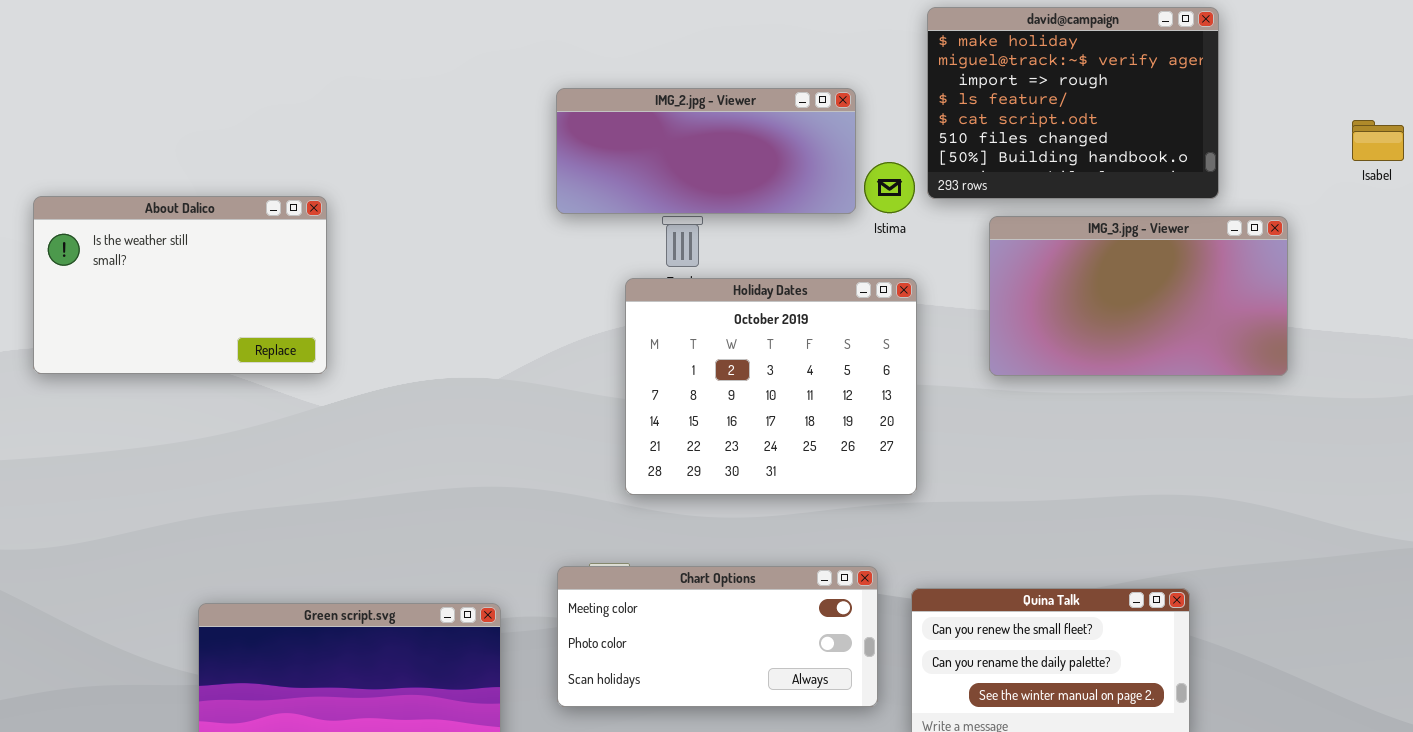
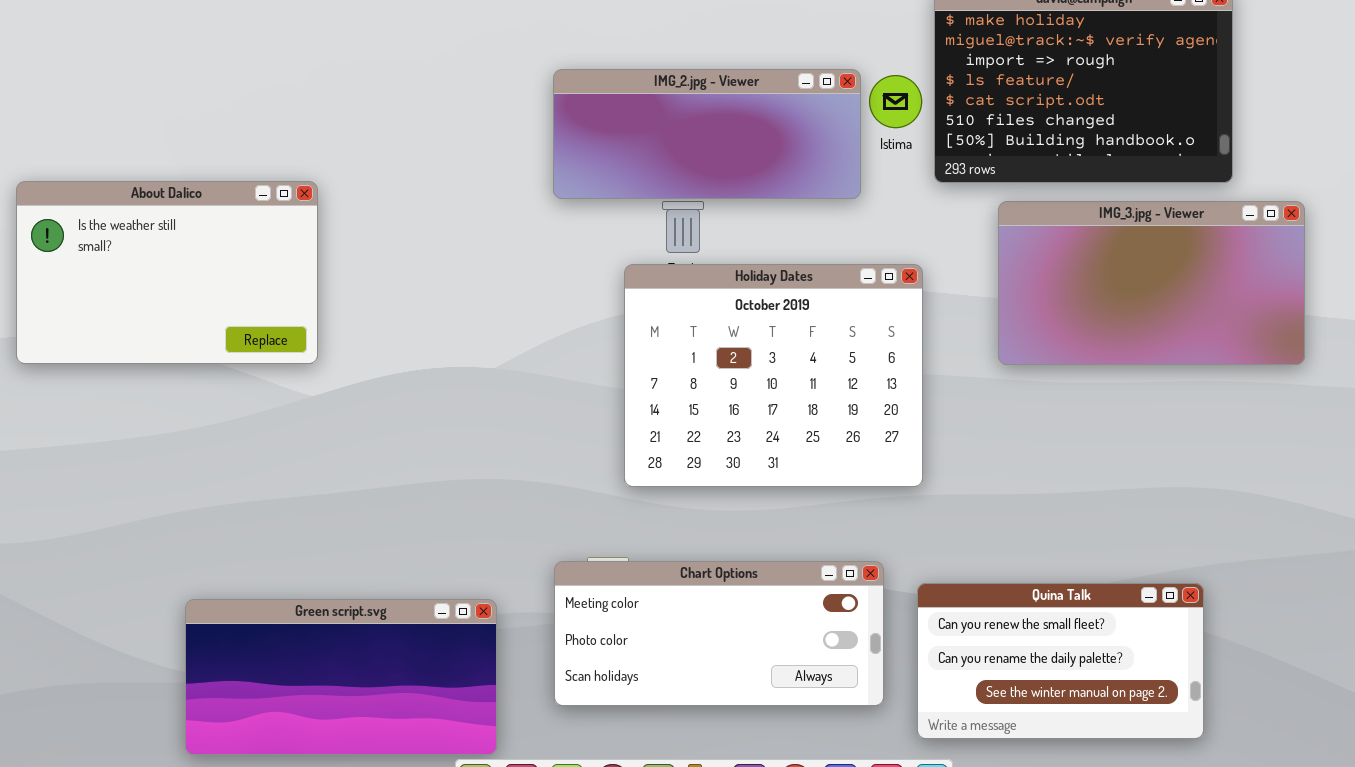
Istima: [864,162,915,213] -> [869,75,922,128], moved

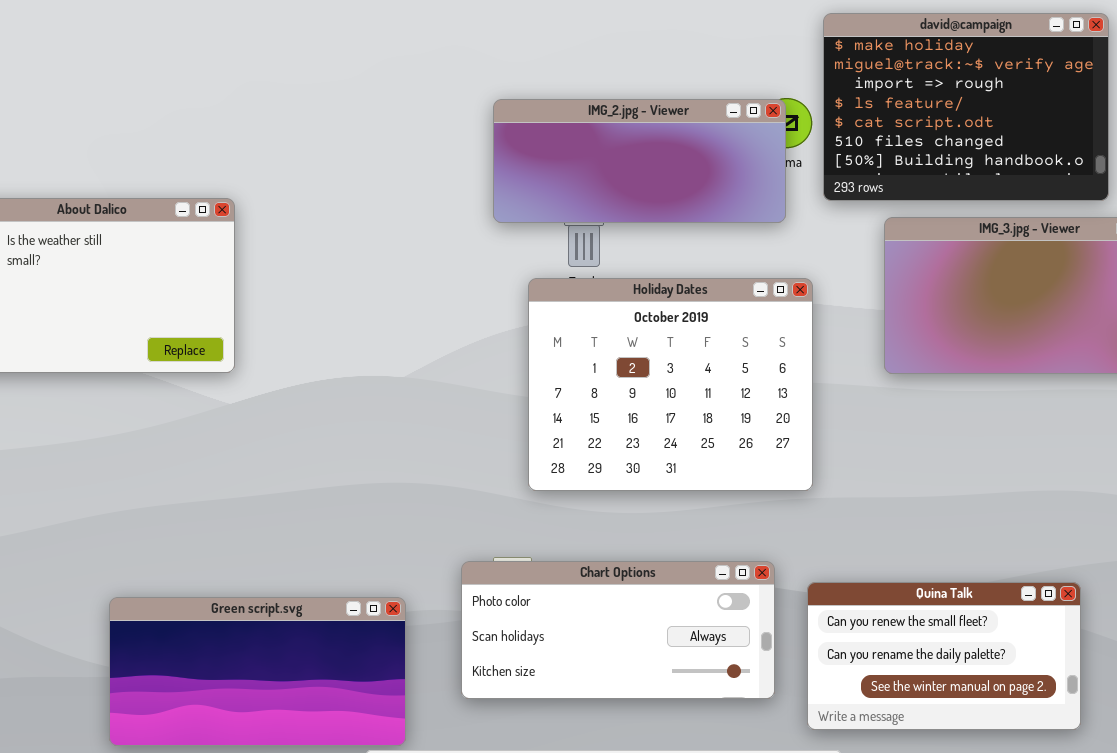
IMG_2.jpg - Viewer: [553,69,861,199] -> [493,99,786,223], moved
Chart Options: [554,561,884,706] -> [461,561,775,699], scrolled down 1 row

